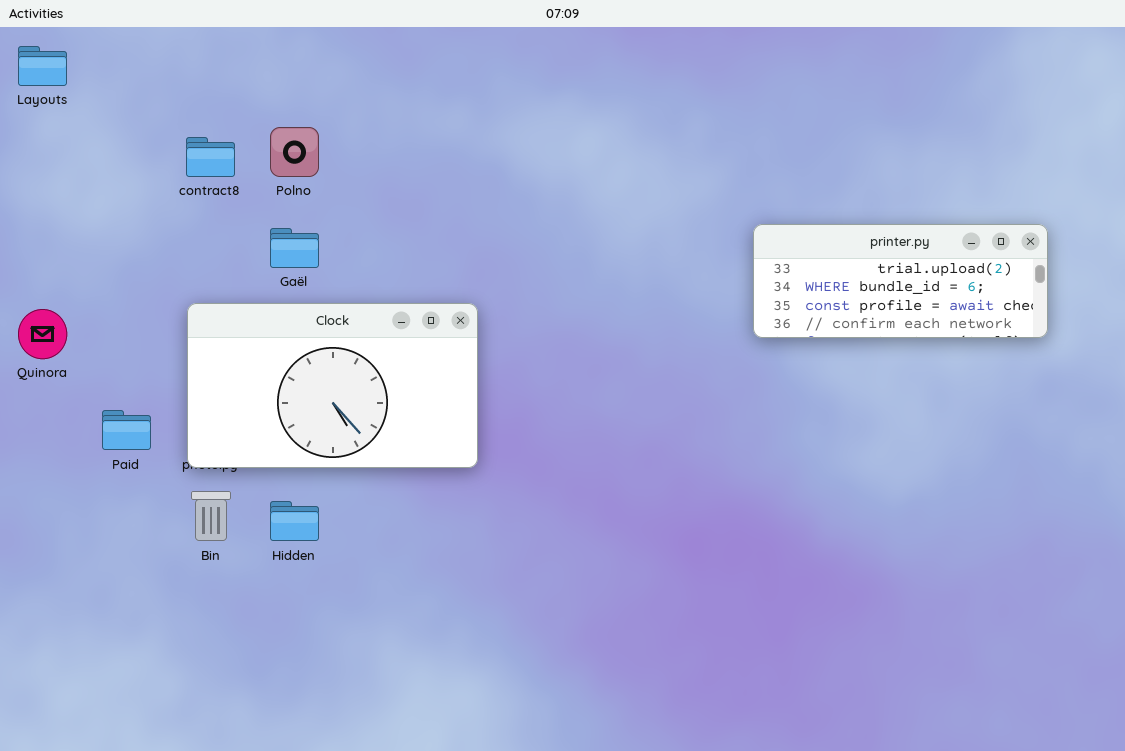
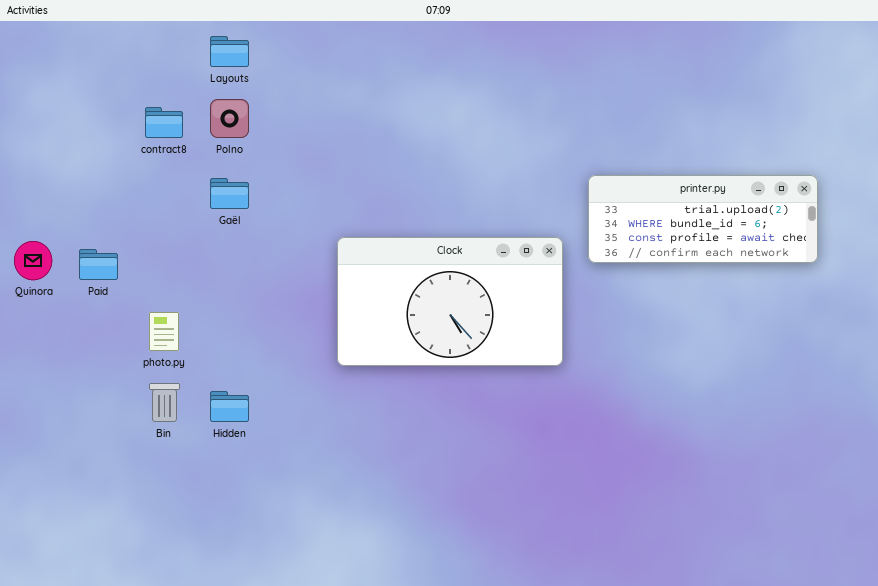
Layouts: [18,46,67,86] -> [210,36,249,67], moved
Clock: [187,303,478,468] -> [337,237,563,366], moved
Paid: [102,410,151,450] -> [79,249,118,280], moved

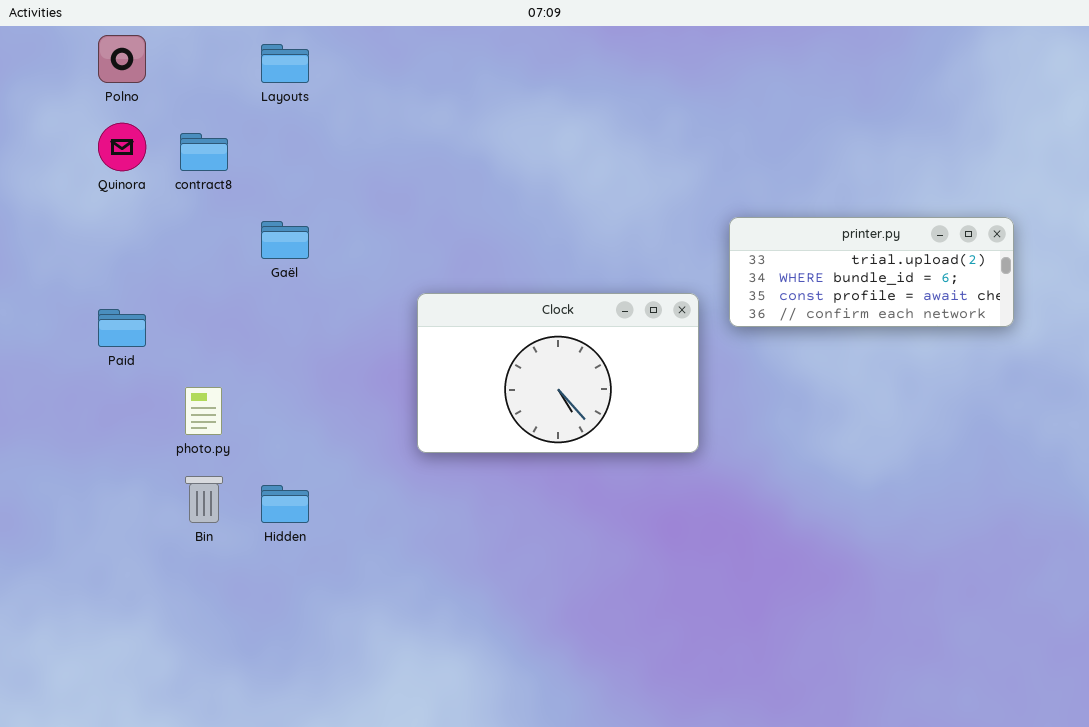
Polno: [210,99,249,138] -> [98,35,146,83], moved
Quinora: [14,241,52,280] -> [98,123,146,171], moved

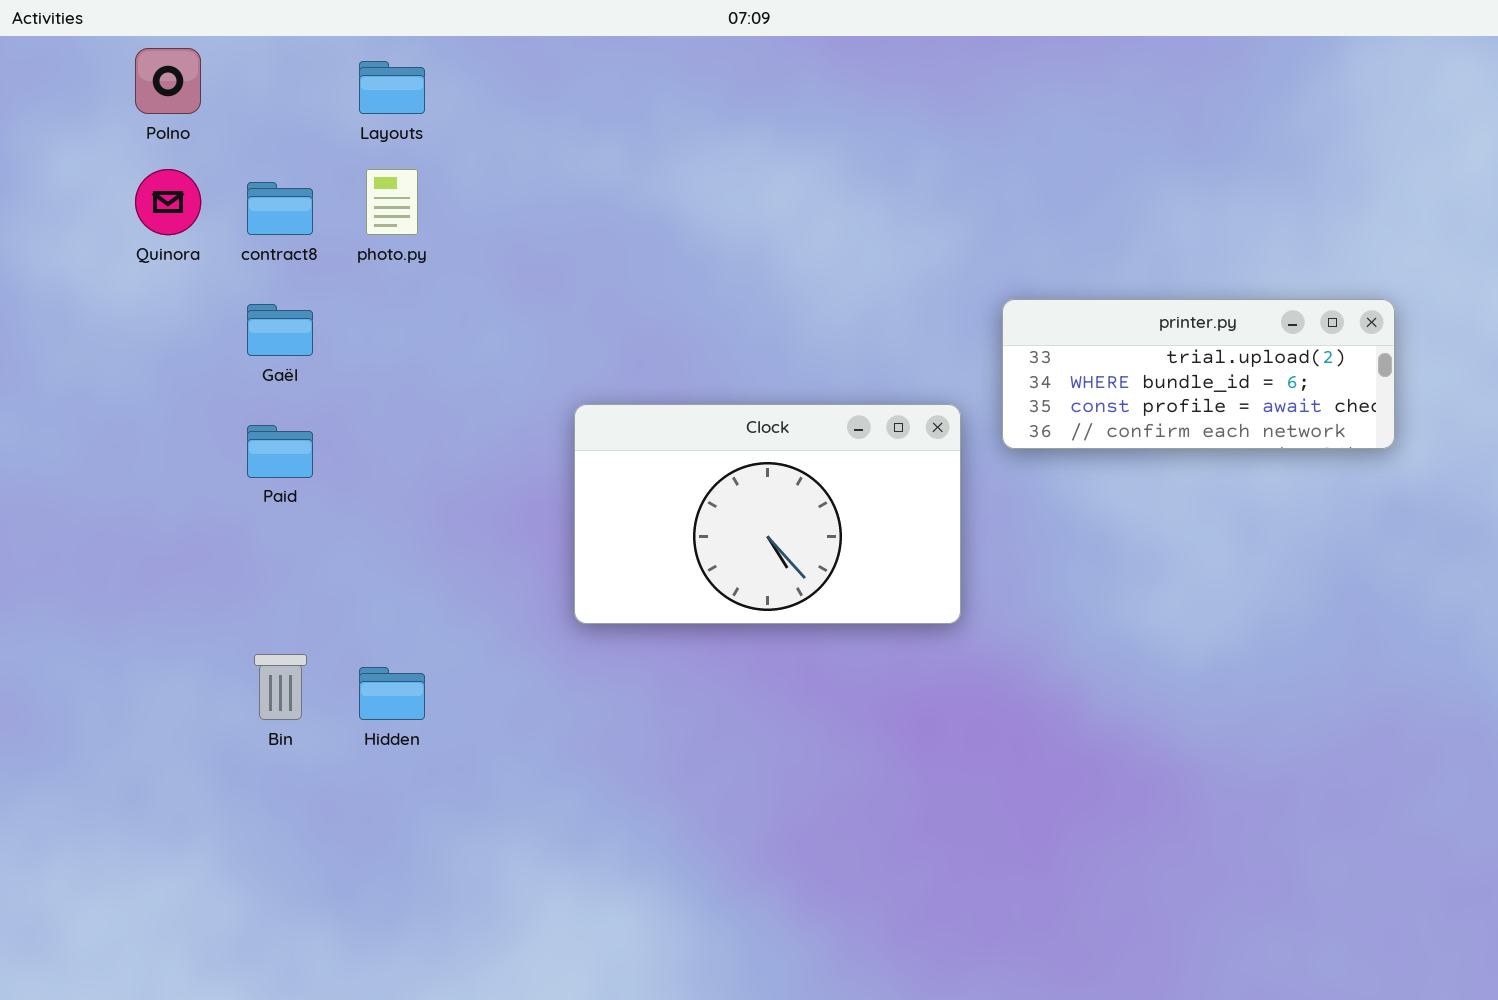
Gaël: [261,221,309,259] -> [247,304,313,356], moved
Paid: [98,309,146,347] -> [247,425,313,478], moved
photo.py: [185,387,222,435] -> [366,169,418,235], moved

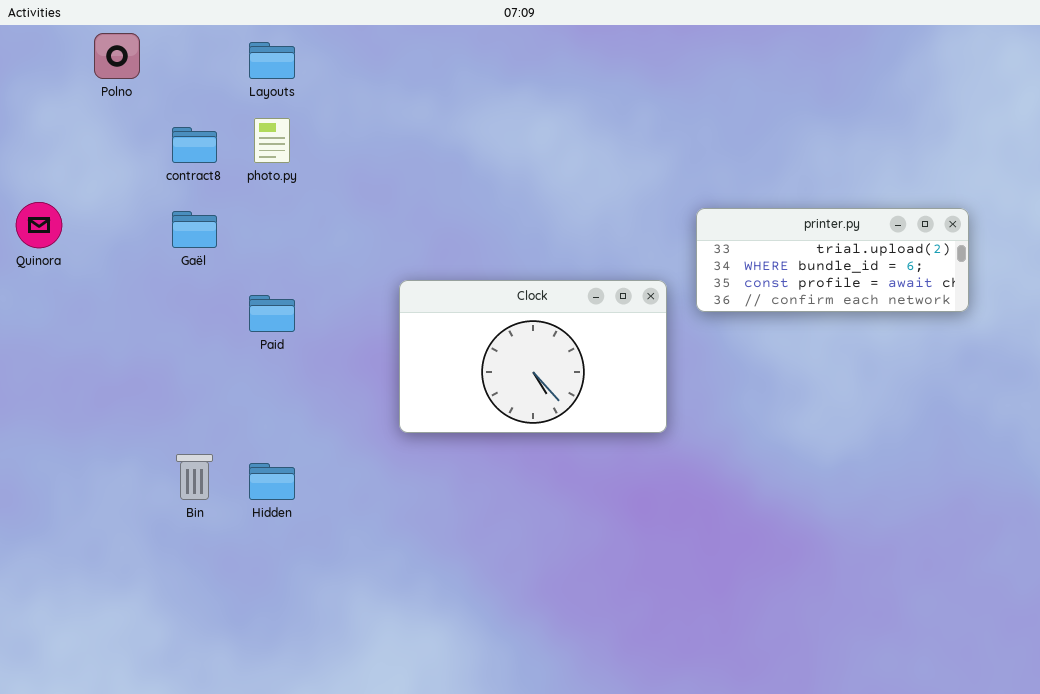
Quinora: [135,169,201,235] -> [16,202,62,248], moved
Paid: [247,425,313,478] -> [249,295,295,332], moved

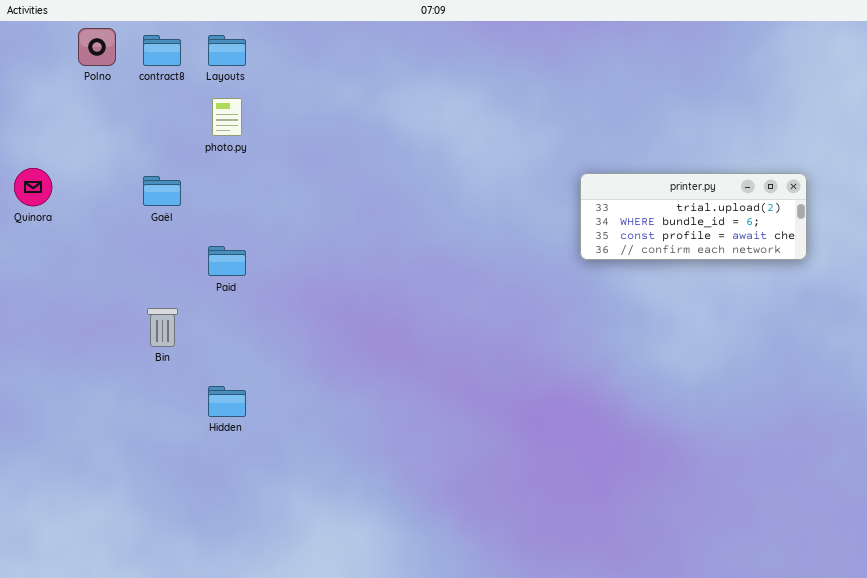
contract8: [172,127,217,163] -> [143,35,181,66], moved
Clock: [399,280,667,433] -> none, closed
Bin: [176,454,213,500] -> [147,308,178,347], moved

